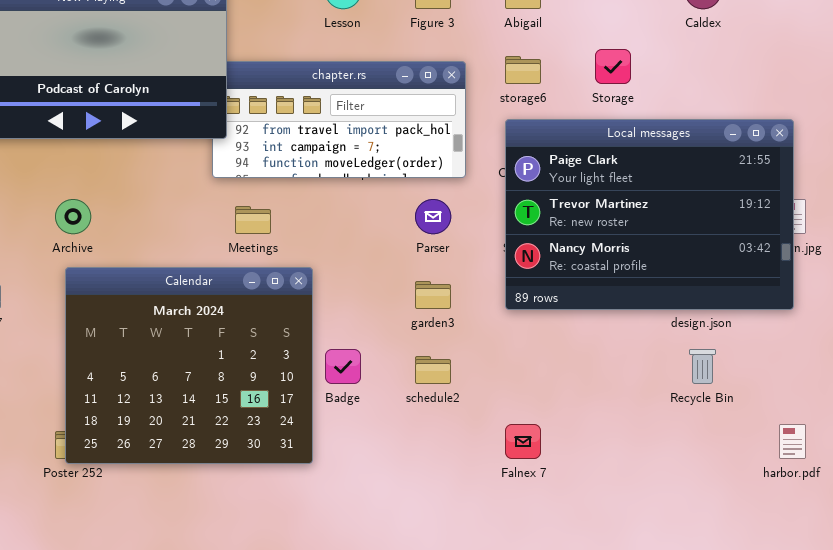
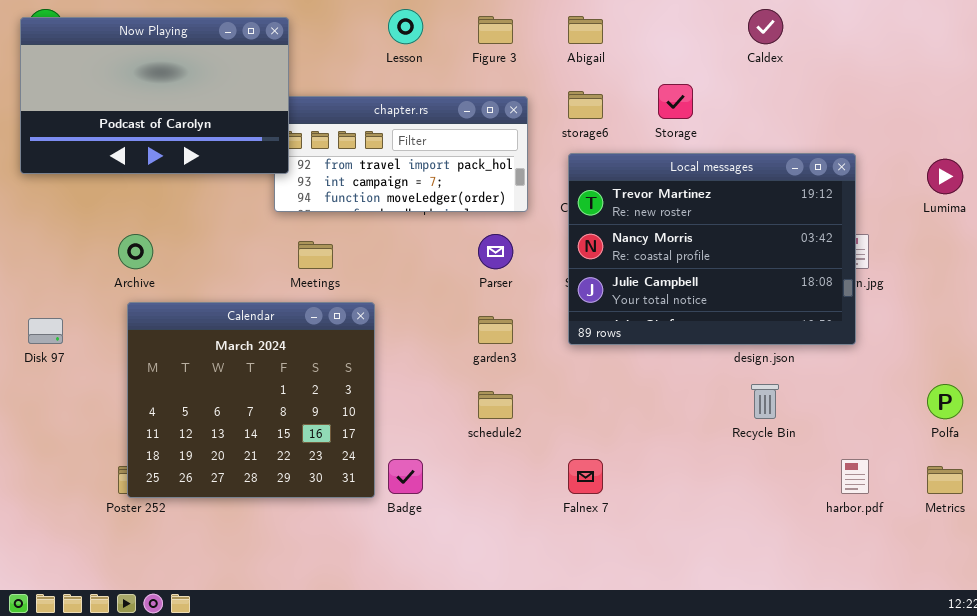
Local messages: [505,119,794,310] -> [568,153,856,345], scrolled down 1 row
Badge: [325,349,361,384] -> [388,459,423,494], moved

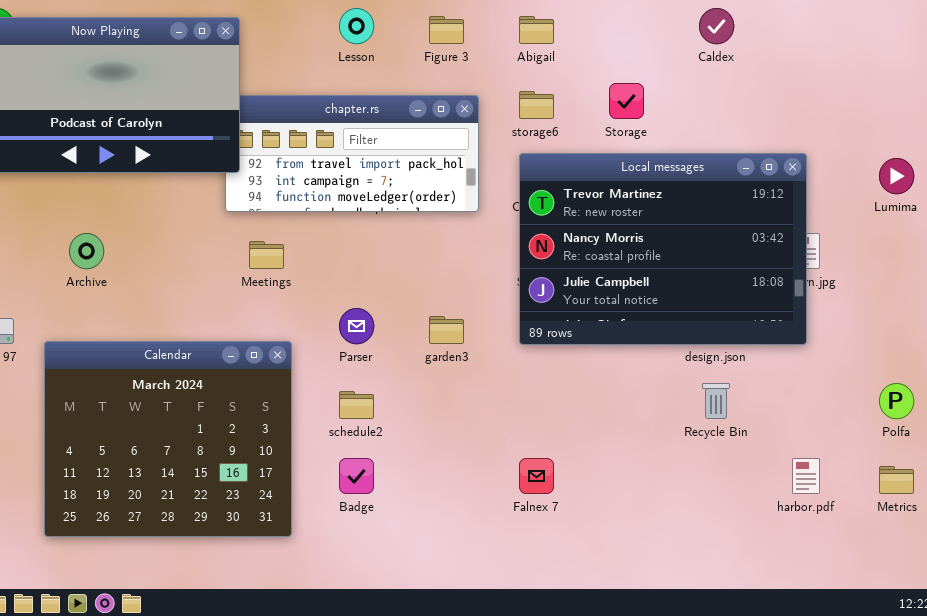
Parser: [478,234,513,269] -> [339,308,374,344], moved
Calendar: [127,302,375,498] -> [44,341,292,537], moved
schedule2: [478,391,513,419] -> [339,391,374,419], moved

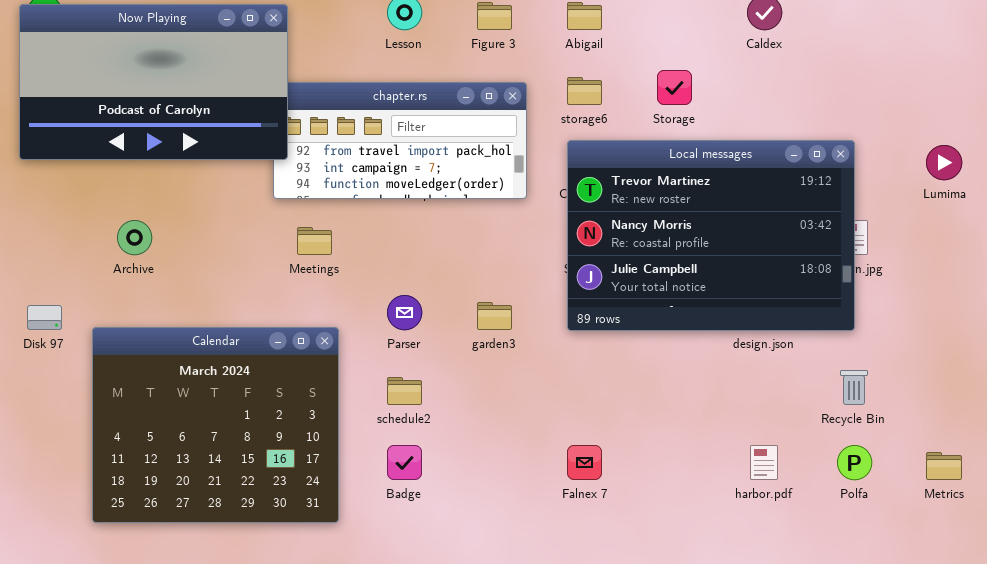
Recycle Bin: [702,383,730,419] -> [840,370,868,405], moved
Polfa: [879,383,914,419] -> [837,445,872,480], moved
harbor.pdf: [792,458,820,494] -> [750,445,778,480], moved

